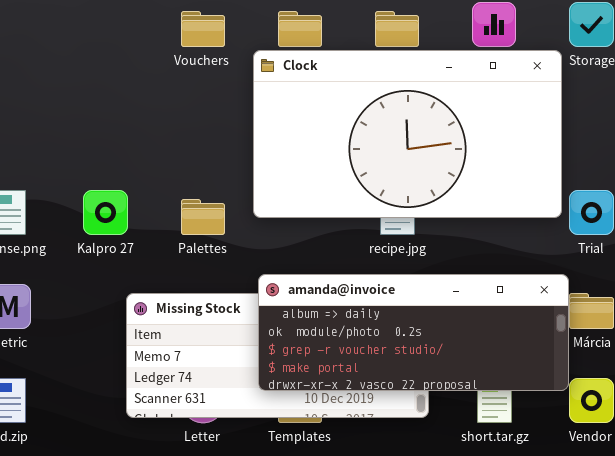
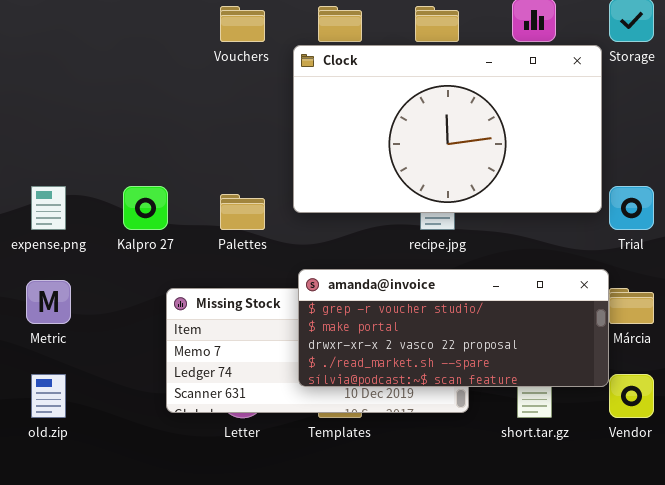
amanda@invoice: [258,274,569,391] -> [298,269,609,387], scrolled down 2 rows

